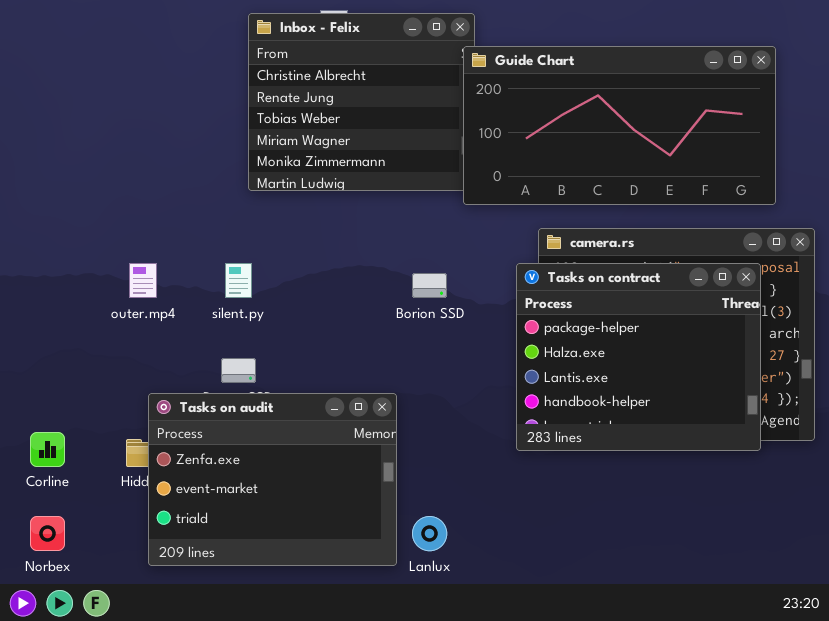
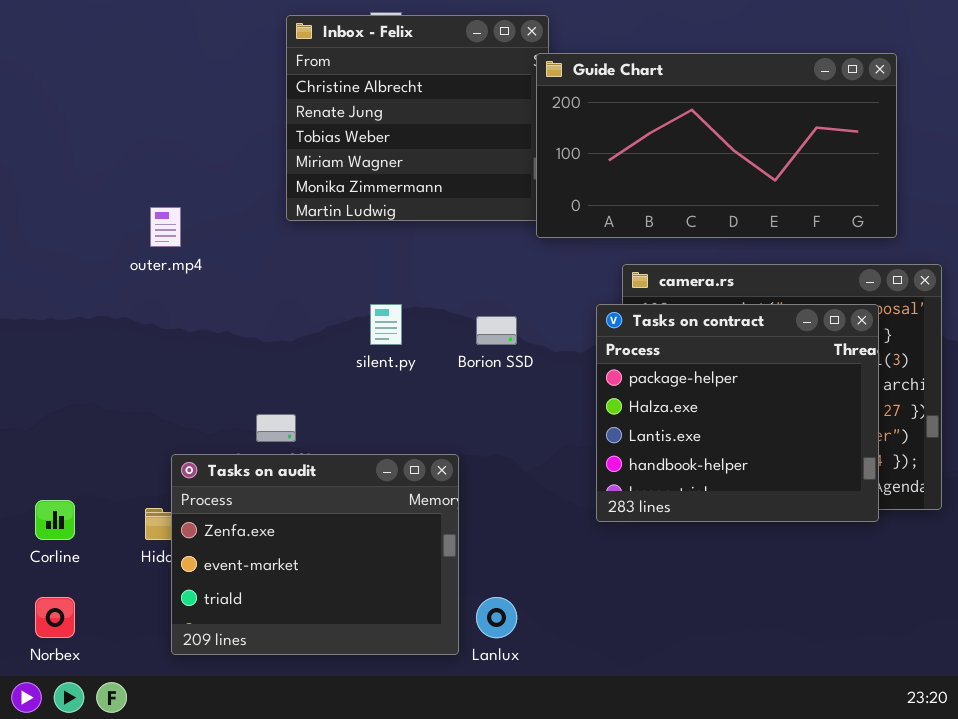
outer.mp4: [129,263,157,298] -> [150,207,181,247], moved
silent.py: [225,263,252,298] -> [370,304,402,345], moved

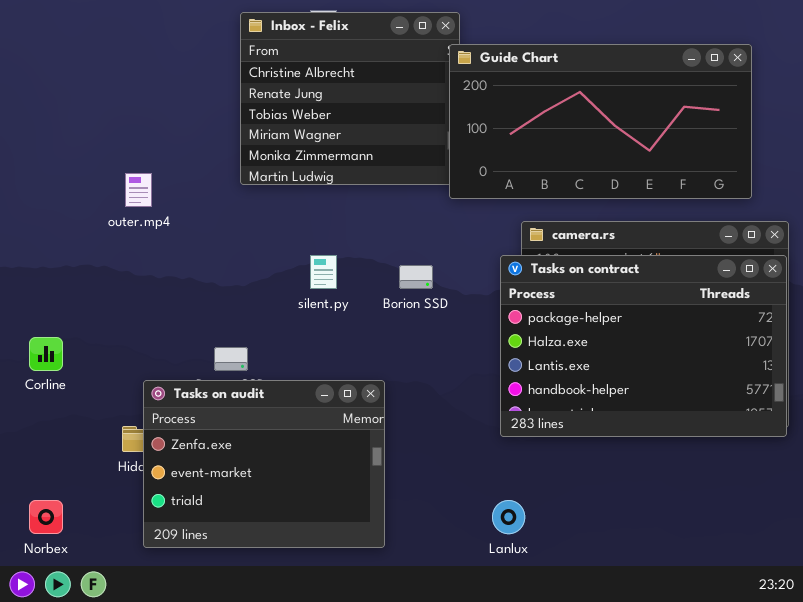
Tasks on contract: [596,304,879,522] -> [500,255,787,437], resized
Corline: [35,500,75,540] -> [29,337,63,371], moved
Lanlux: [476,597,517,638] -> [492,500,525,534], moved

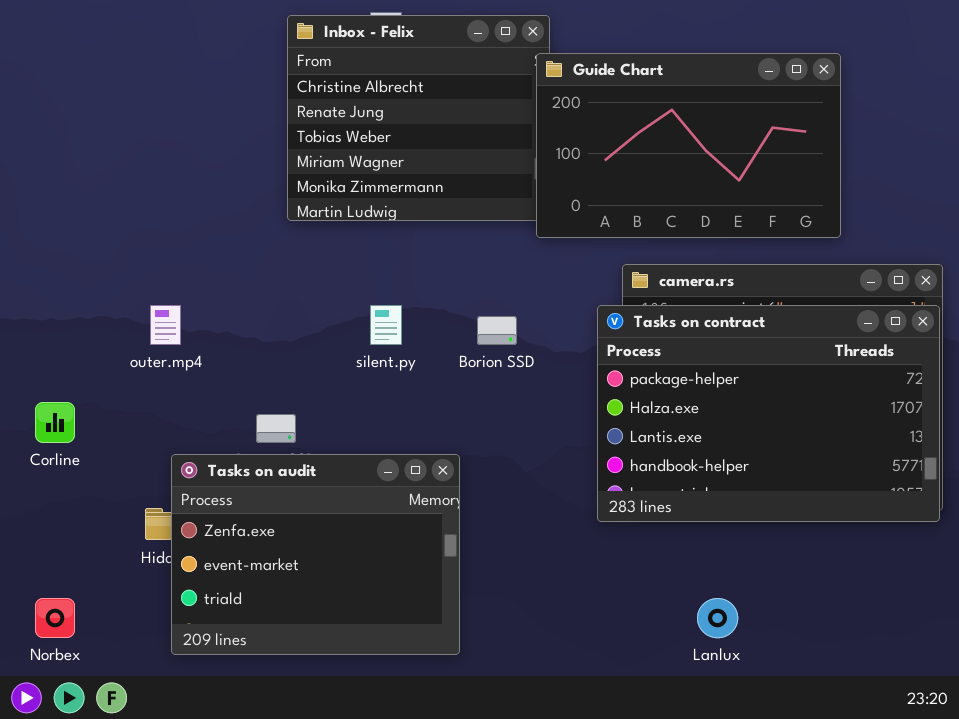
Guide Chart: [449,44,752,199] -> [536,53,841,238], resized
outer.mp4: [125,173,152,207] -> [150,305,181,345], moved
Lanlux: [492,500,525,534] -> [697,598,738,638], moved

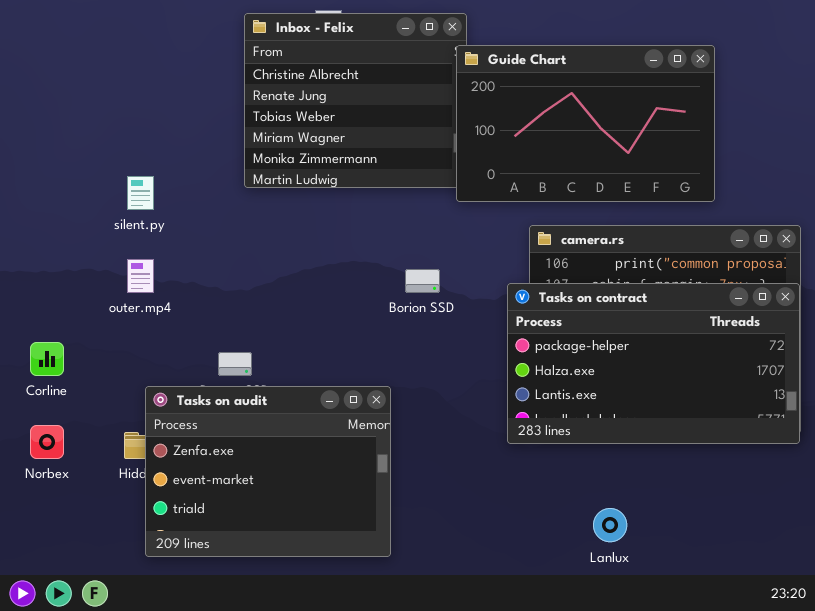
silent.py: [370,305,402,345] -> [127,176,154,210], moved
Tasks on contract: [597,305,940,522] -> [507,283,800,444], resized
Norbex: [35,598,75,638] -> [30,425,64,459], moved

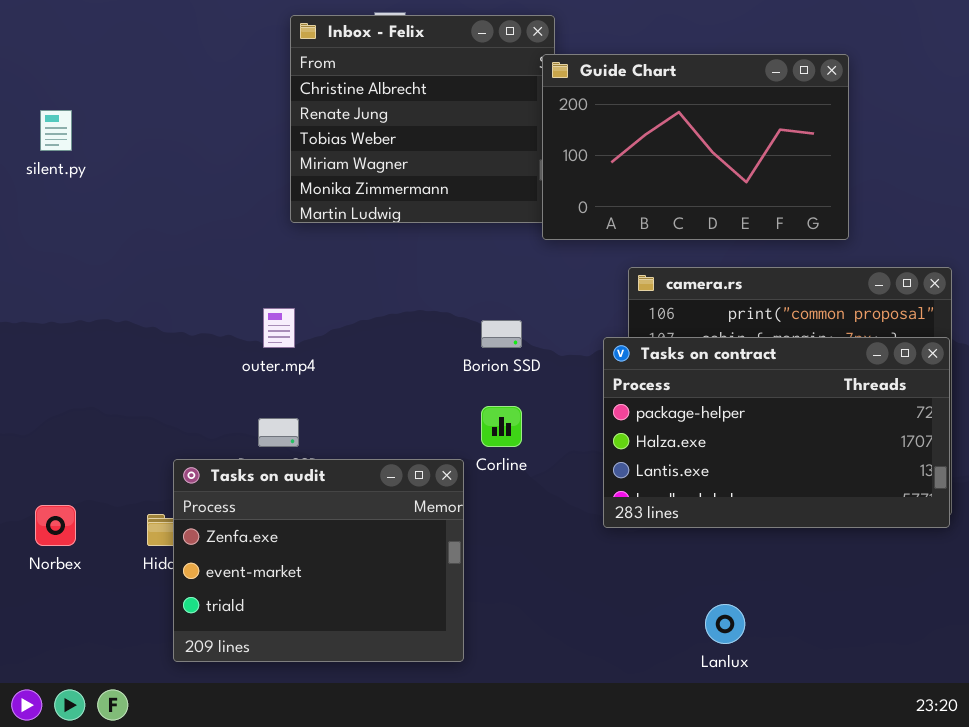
silent.py: [127,176,154,210] -> [40,110,72,151], moved
outer.mp4: [127,259,154,293] -> [263,308,295,348], moved
Corline: [30,342,64,376] -> [481,406,522,447], moved

